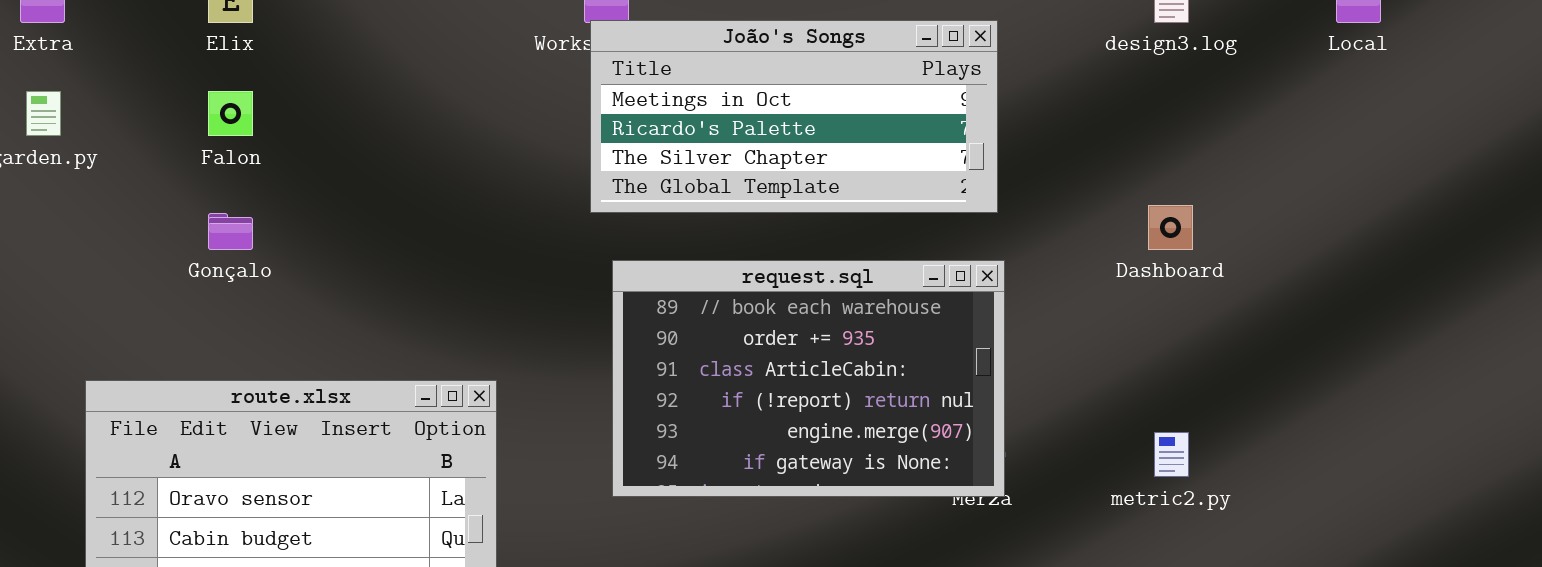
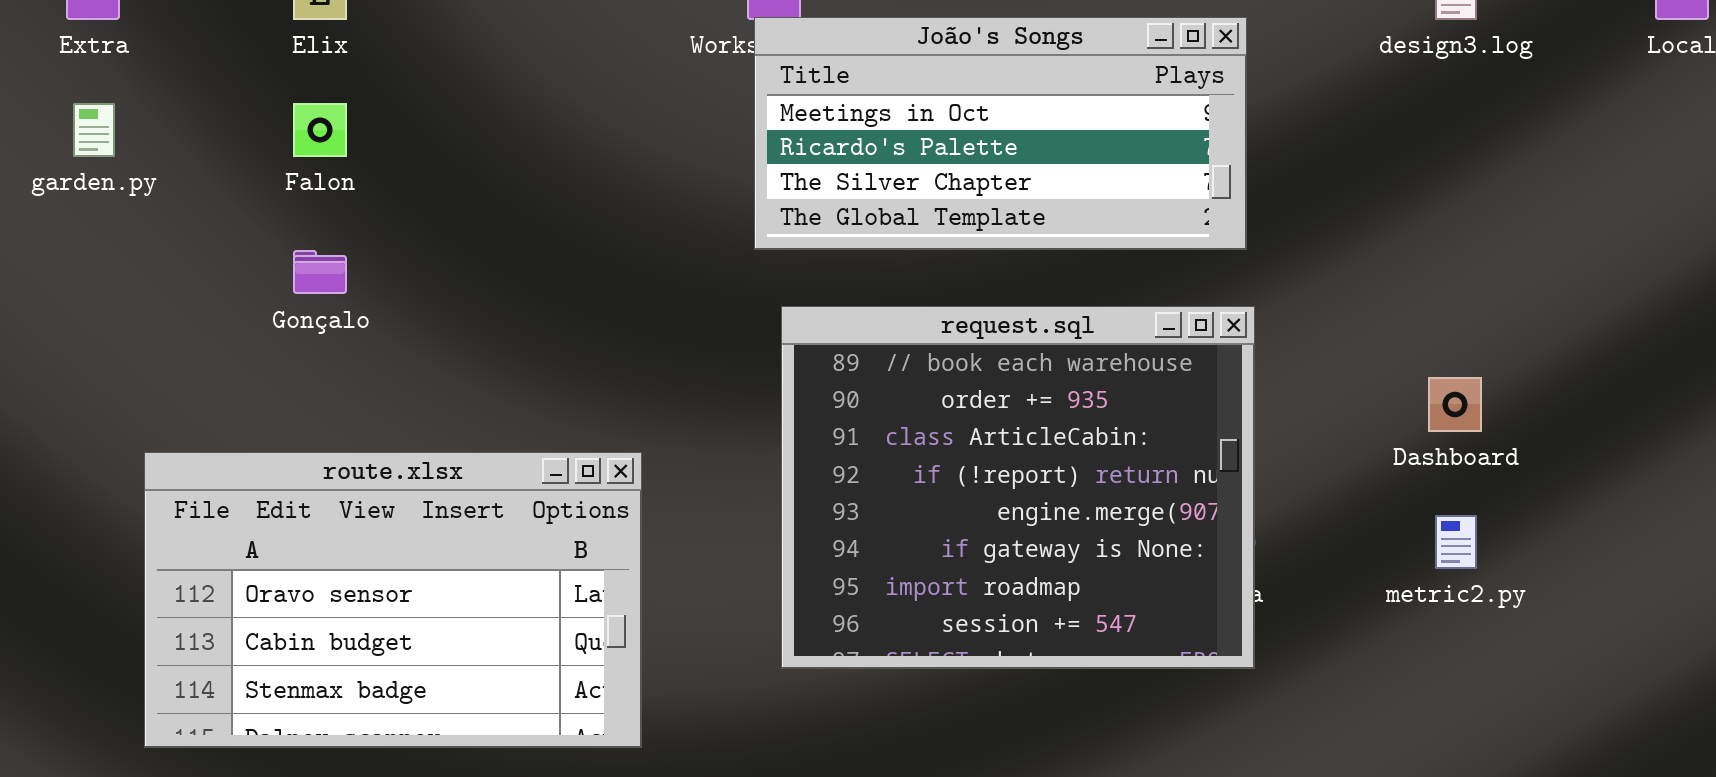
Dashboard: [1148,205,1193,250] -> [1428,377,1482,432], moved
request.sql: [612,260,1005,497] -> [781,306,1255,669], resized

